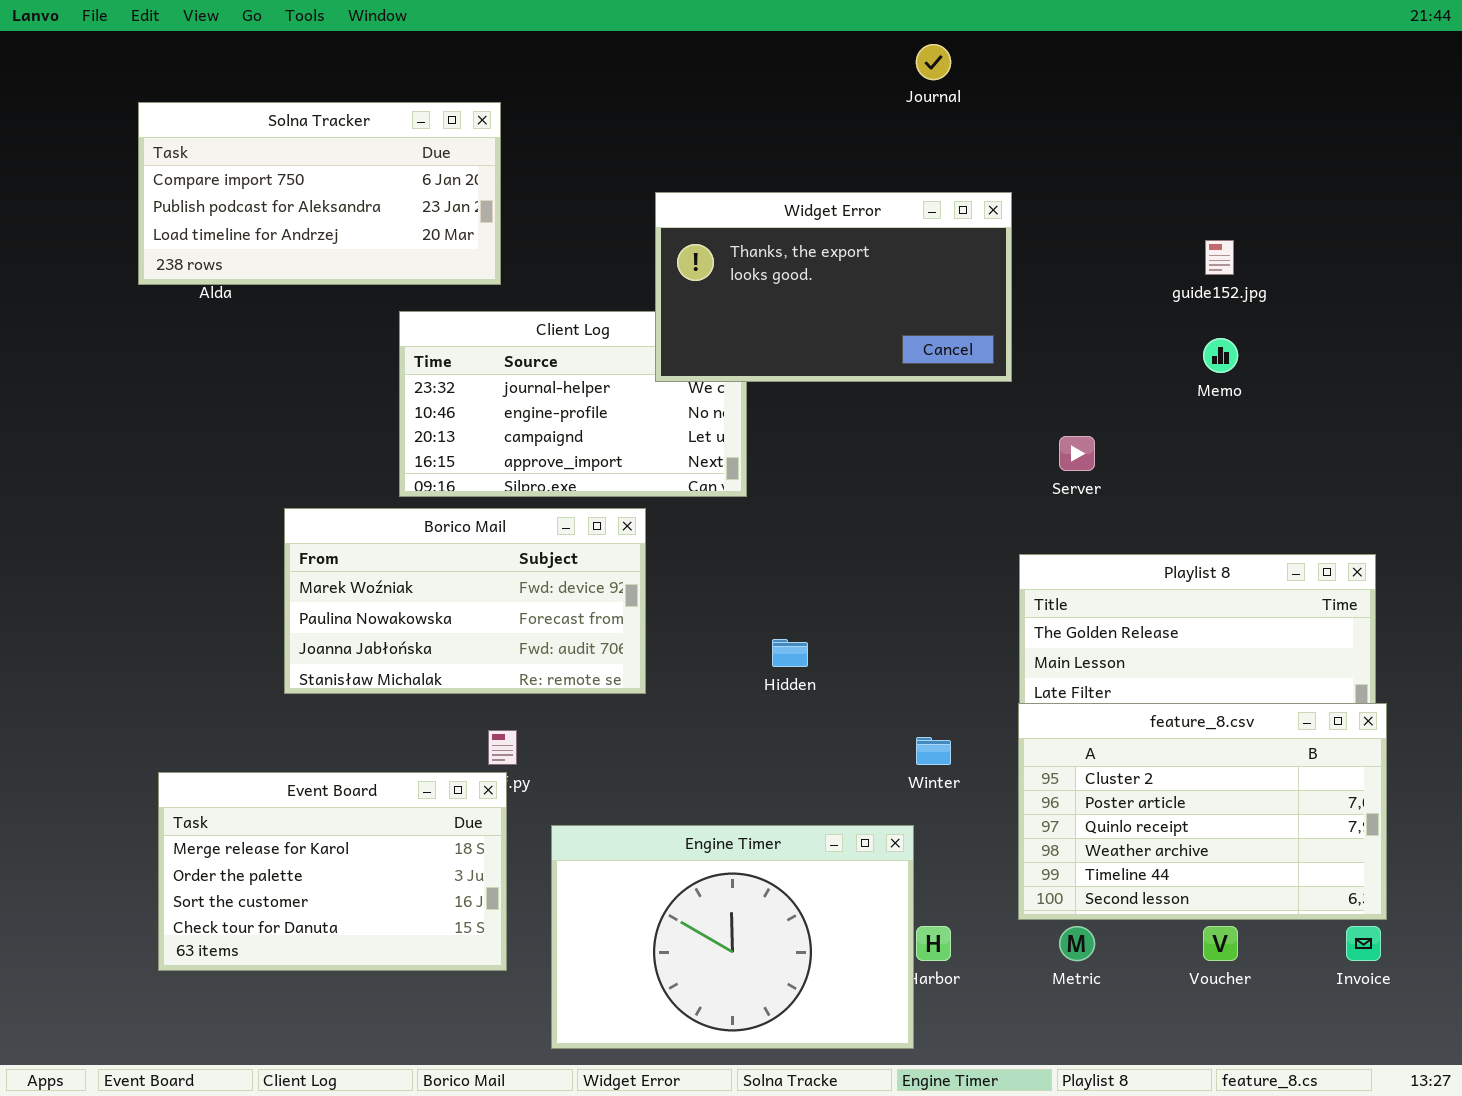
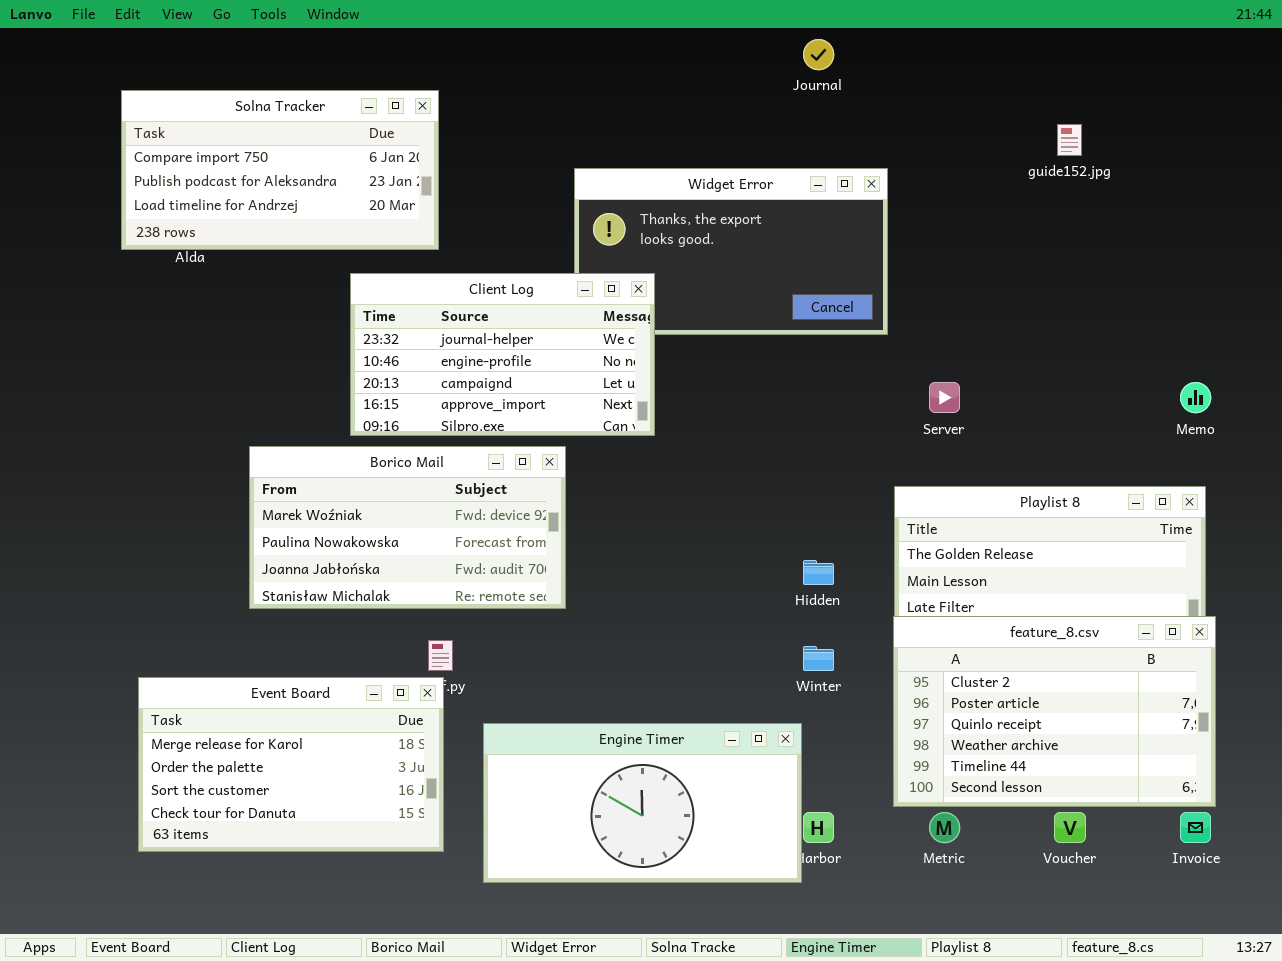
guide152.jpg: [1205,240,1234,275] -> [1057,124,1082,156], moved
Client Log: [399,311,747,497] -> [350,273,655,436], raised
Memo: [1203,338,1238,373] -> [1180,382,1211,413], moved
Hidden: [772,639,808,667] -> [803,560,834,585], moved
Engine Timer: [551,825,914,1049] -> [483,723,802,883], resized

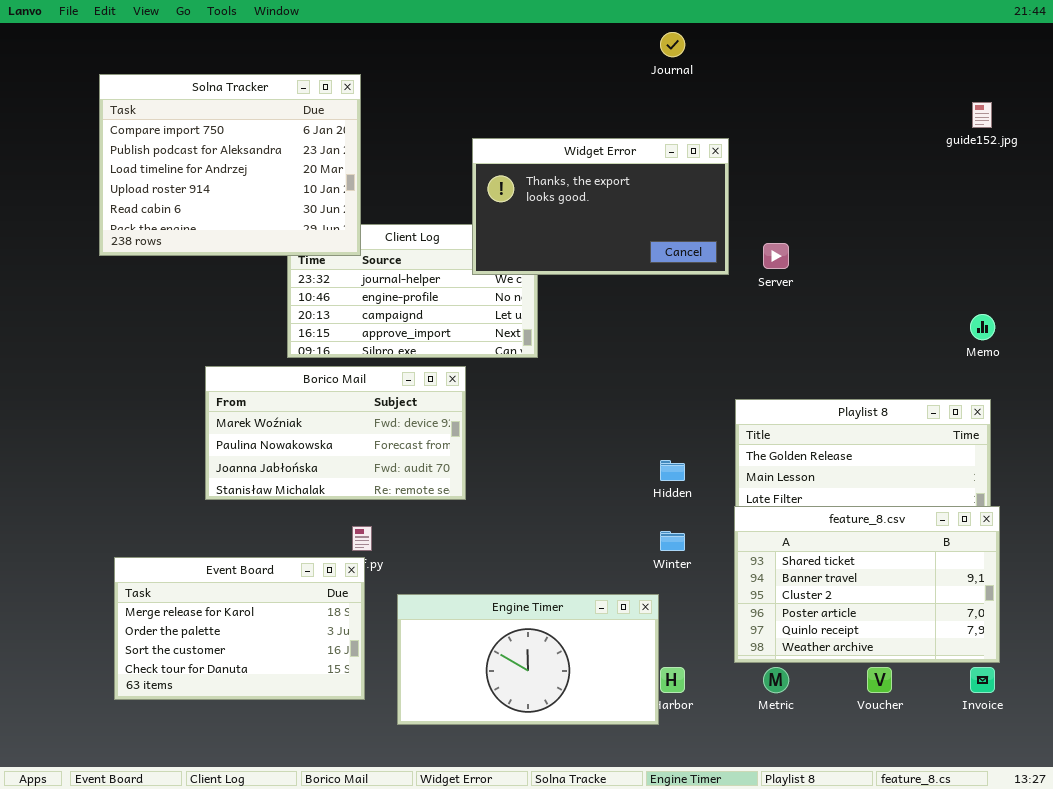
Solna Tracker: [121,90,439,250] -> [99,74,361,256], resized
guide152.jpg: [1057,124,1082,156] -> [972,102,992,128], moved
Widget Error: [574,168,888,335] -> [472,138,729,275], raised
Server: [929,382,960,413] -> [763,243,789,269], moved
feature_8.csv: [893,616,1216,807] -> [734,506,1000,663], scrolled up 2 rows

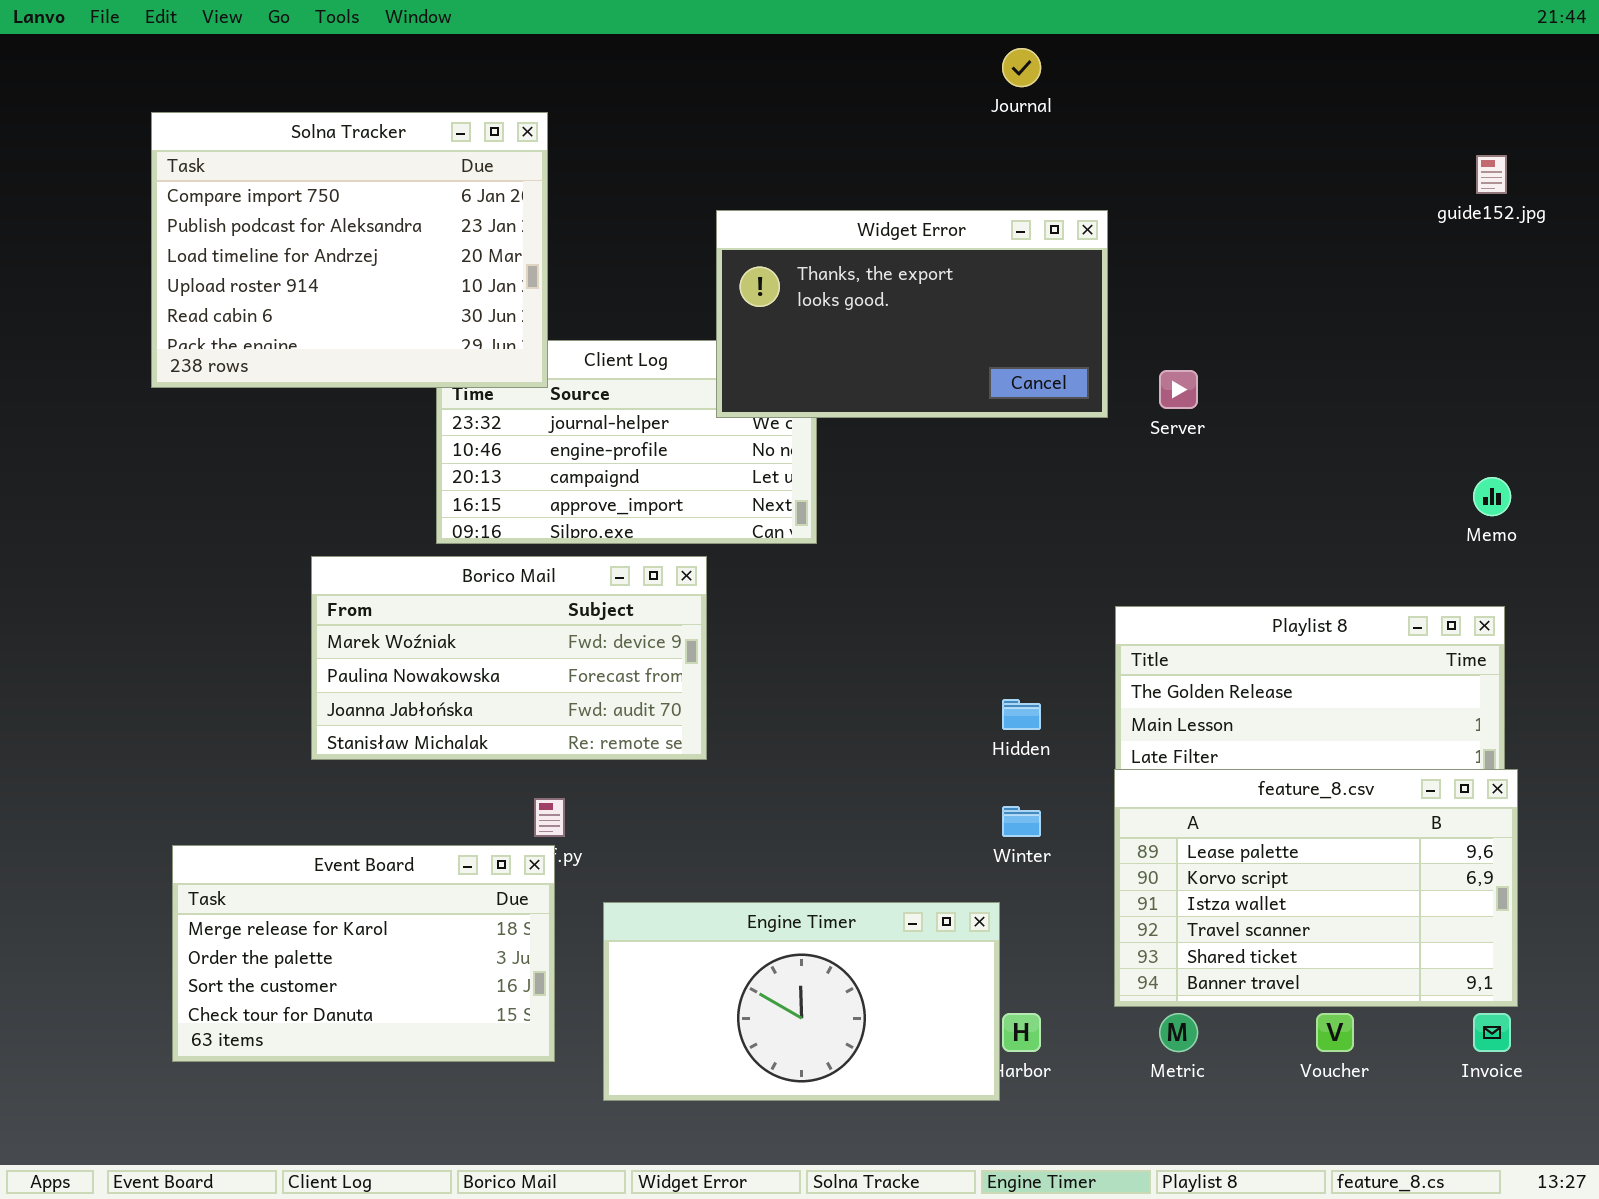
feature_8.csv: [734,506,1000,663] -> [1114,769,1518,1007], scrolled up 4 rows

